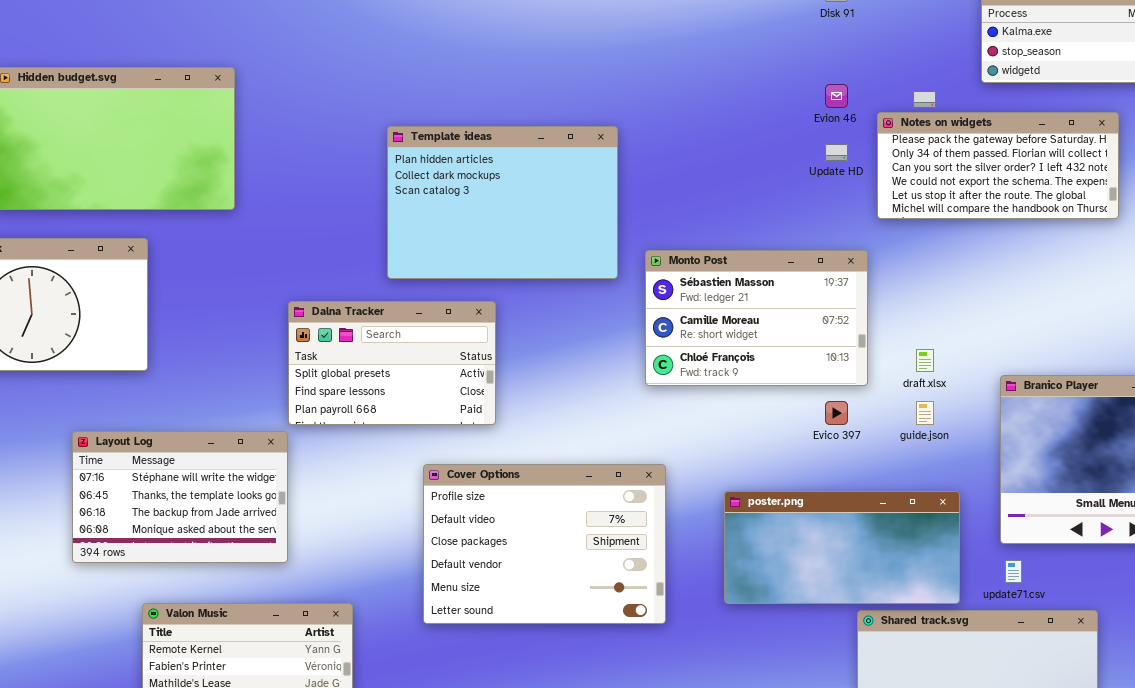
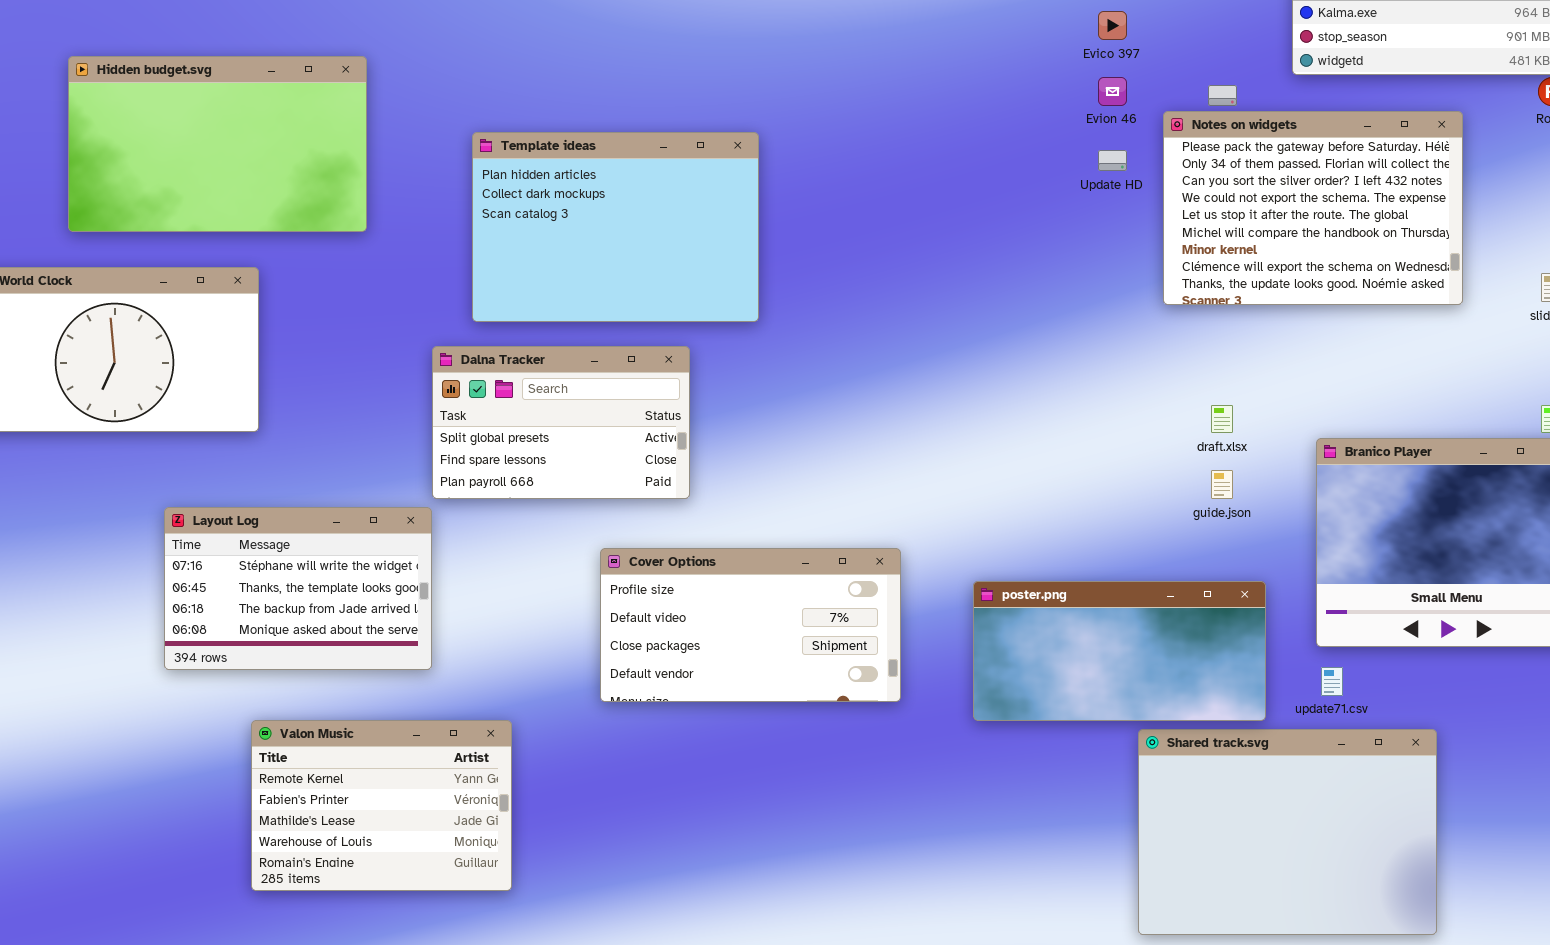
Notes on widgets: [877,112,1119,219] -> [1163,111,1463,305], resized
Template ideas: [387,126,618,279] -> [472,132,759,322], moved
Monto Post: [645,250,868,386] -> none, closed
Evico 397: [825,401,848,425] -> [1098,11,1127,40], moved
Cover Options: [423,464,666,624] -> [600,548,901,702], resized

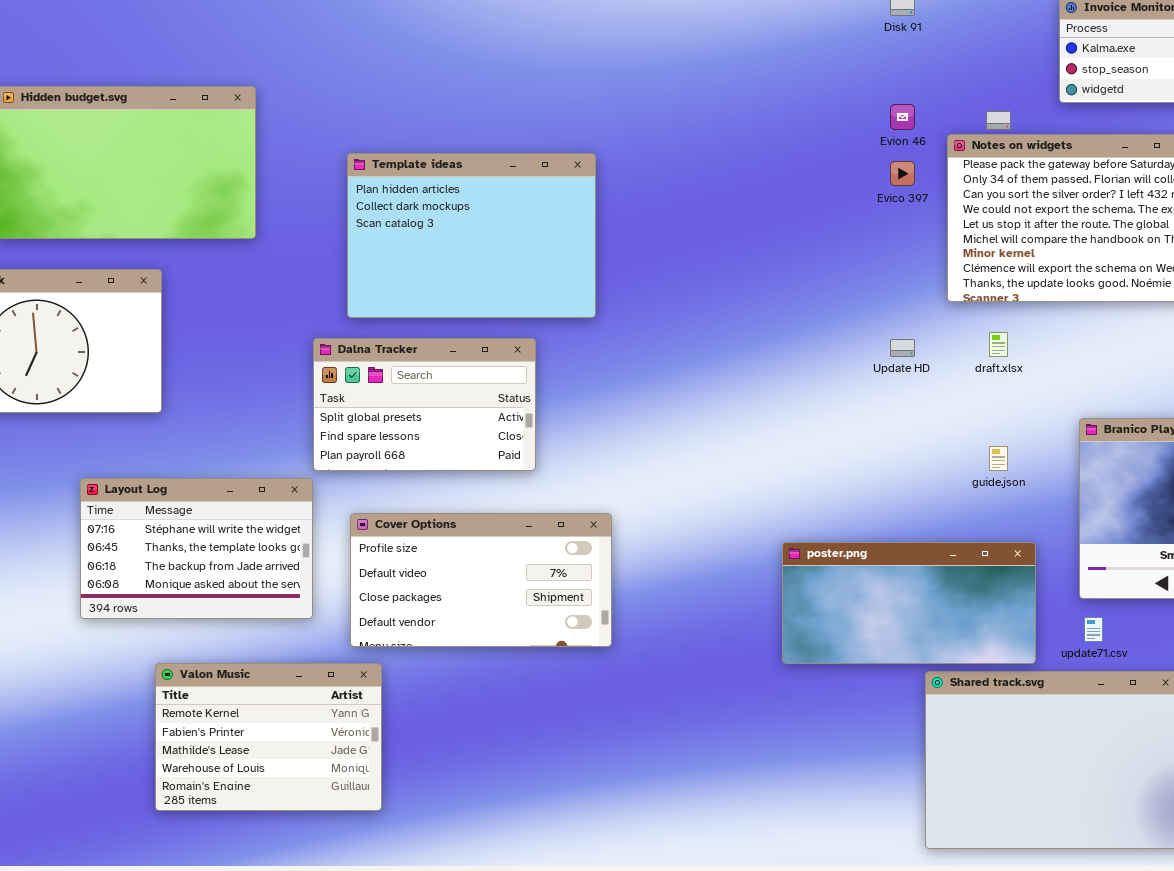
Evico 397: [1098,11,1127,40] -> [890,161,915,186], moved
Update HD: [1098,150,1127,171] -> [890,339,915,357], moved
draft.xlsx: [1211,405,1233,433] -> [989,332,1008,357], moved
Cover Options: [600,548,901,702] -> [350,513,612,647], moved

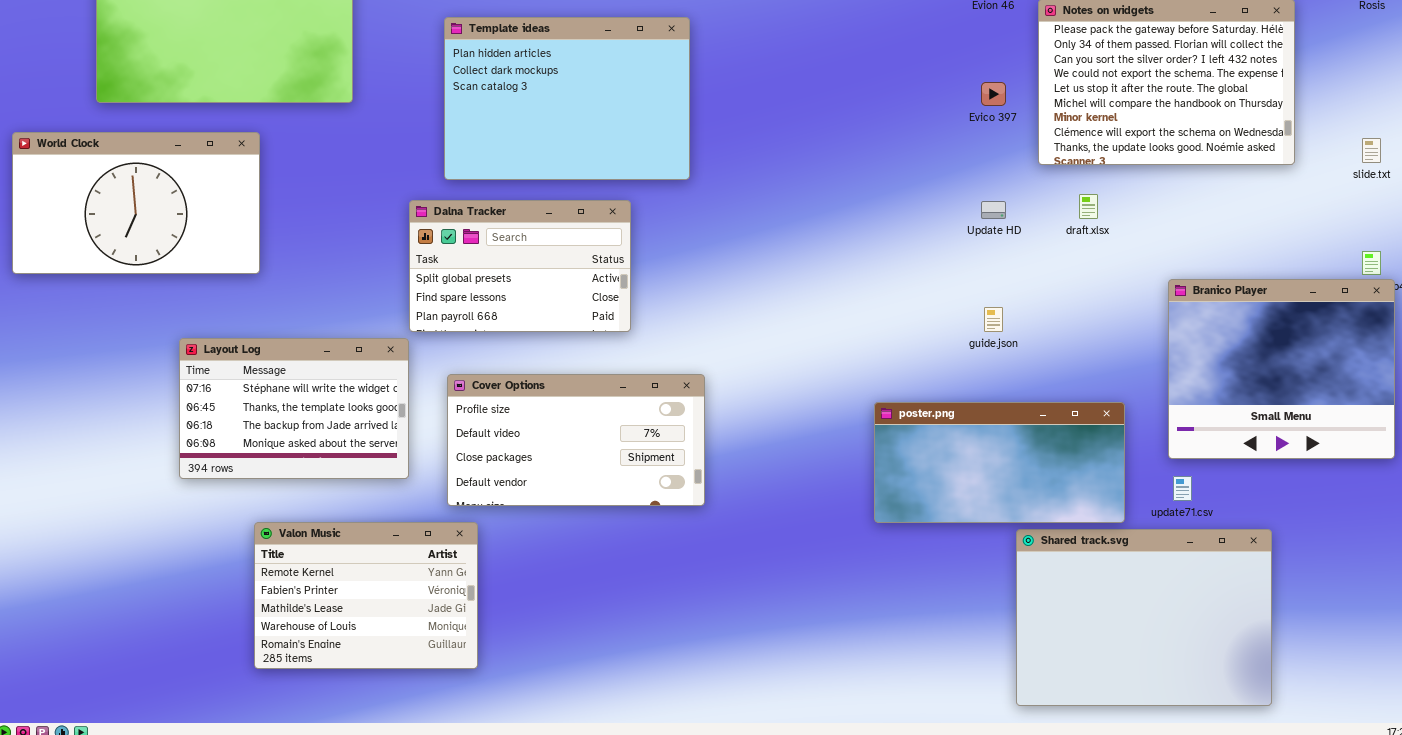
Evico 397: [890,161,915,186] -> [981,82,1006,106], moved
guide.json: [989,446,1008,471] -> [984,307,1003,332], moved

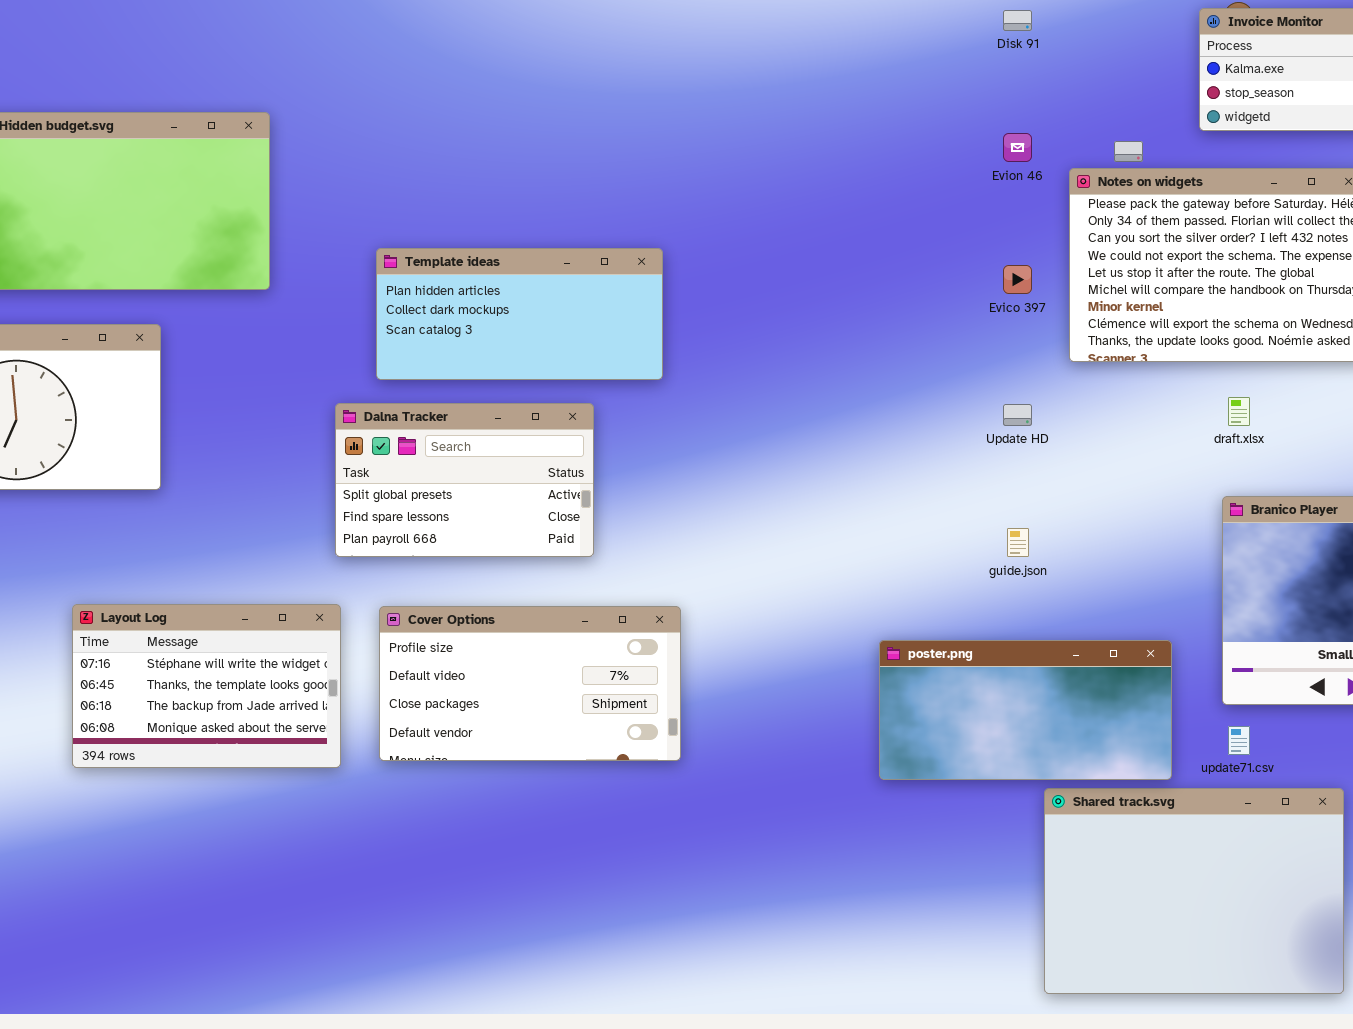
Template ideas: [444,17,690,180] -> [376,248,663,380], resized
draft.xlsx: [1079,194,1098,219] -> [1228,397,1250,426], moved
Layout Log: [179,338,409,479] -> [72,604,341,768], moved
Valon Music: [254,522,478,669] -> none, closed

